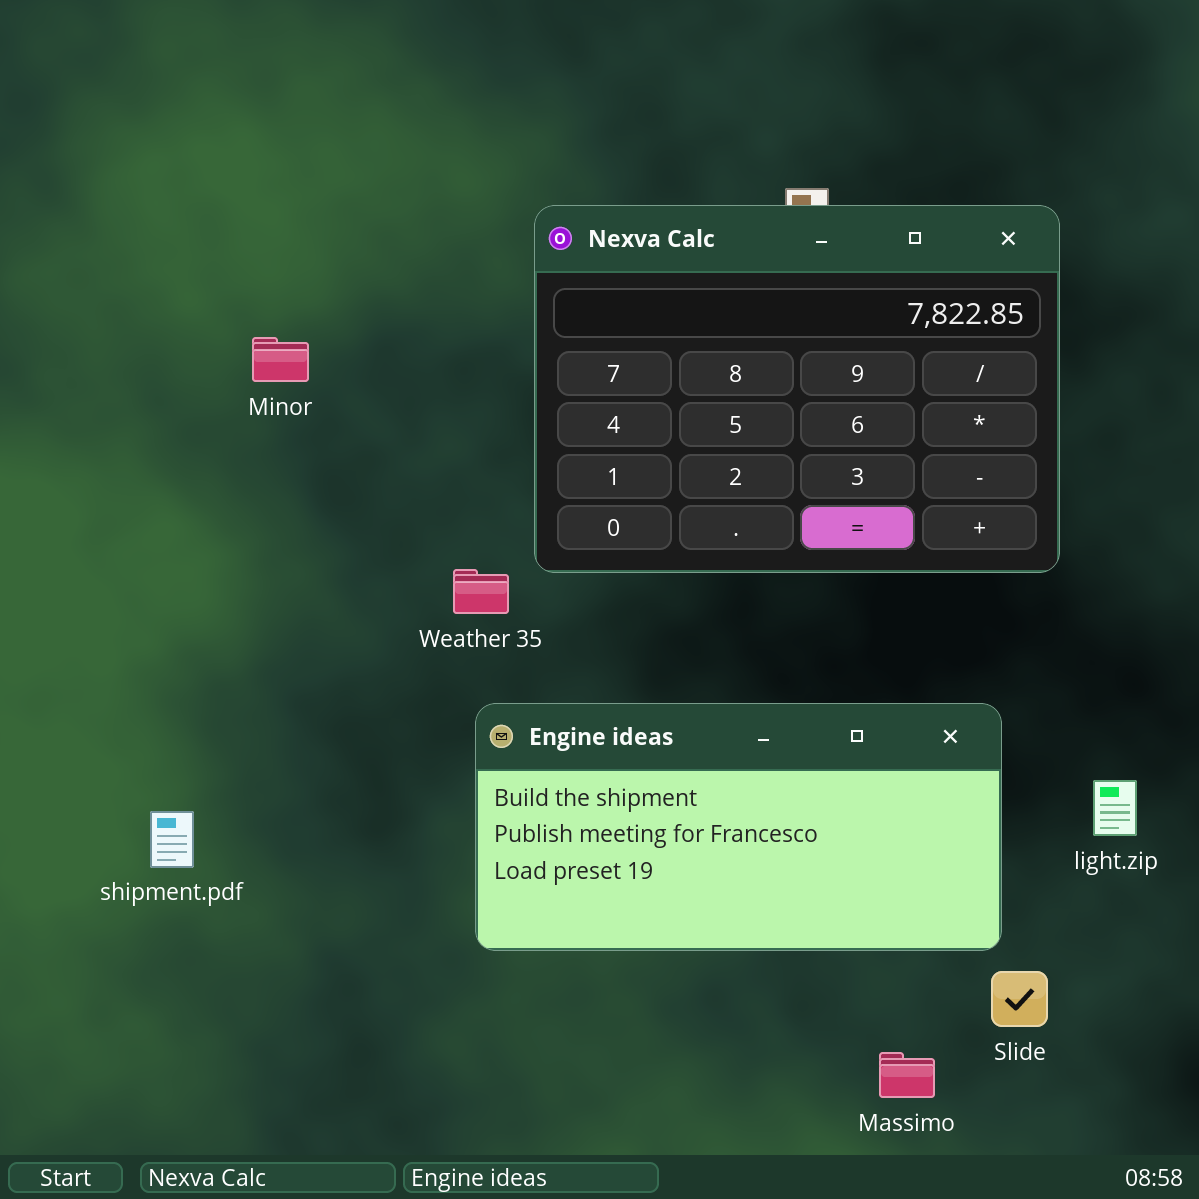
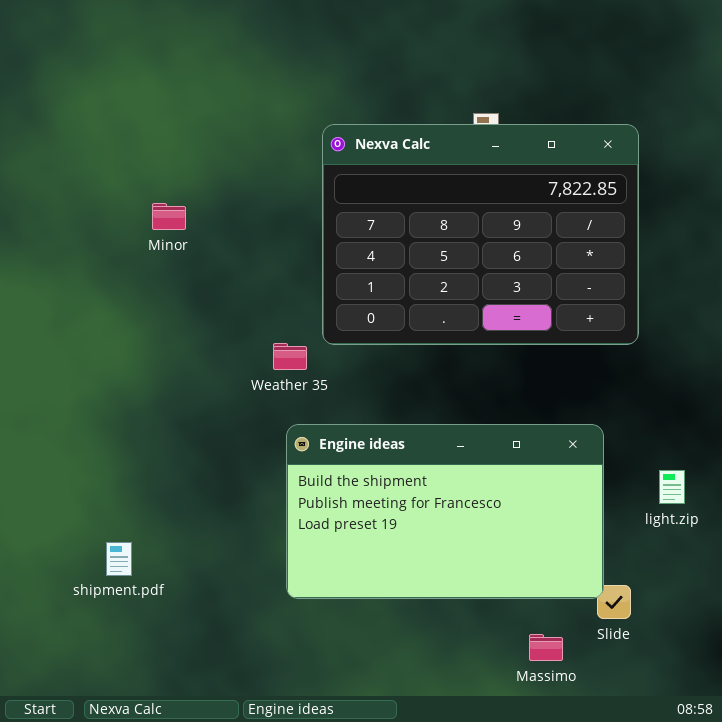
Engine ideas: [475,703,1002,951] -> [286,424,604,599], resized
shipment.pdf: [150,811,194,868] -> [106,542,132,576], moved

